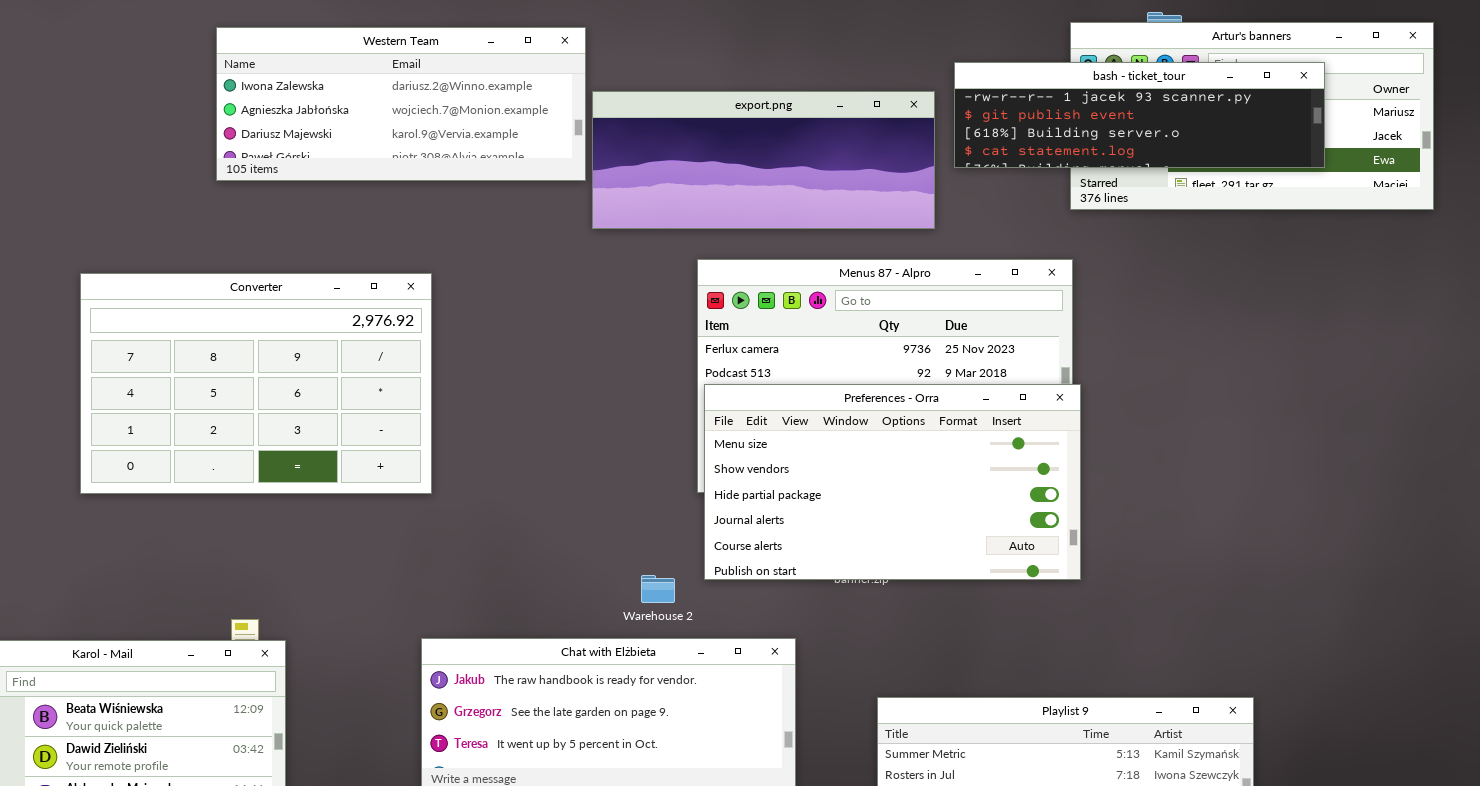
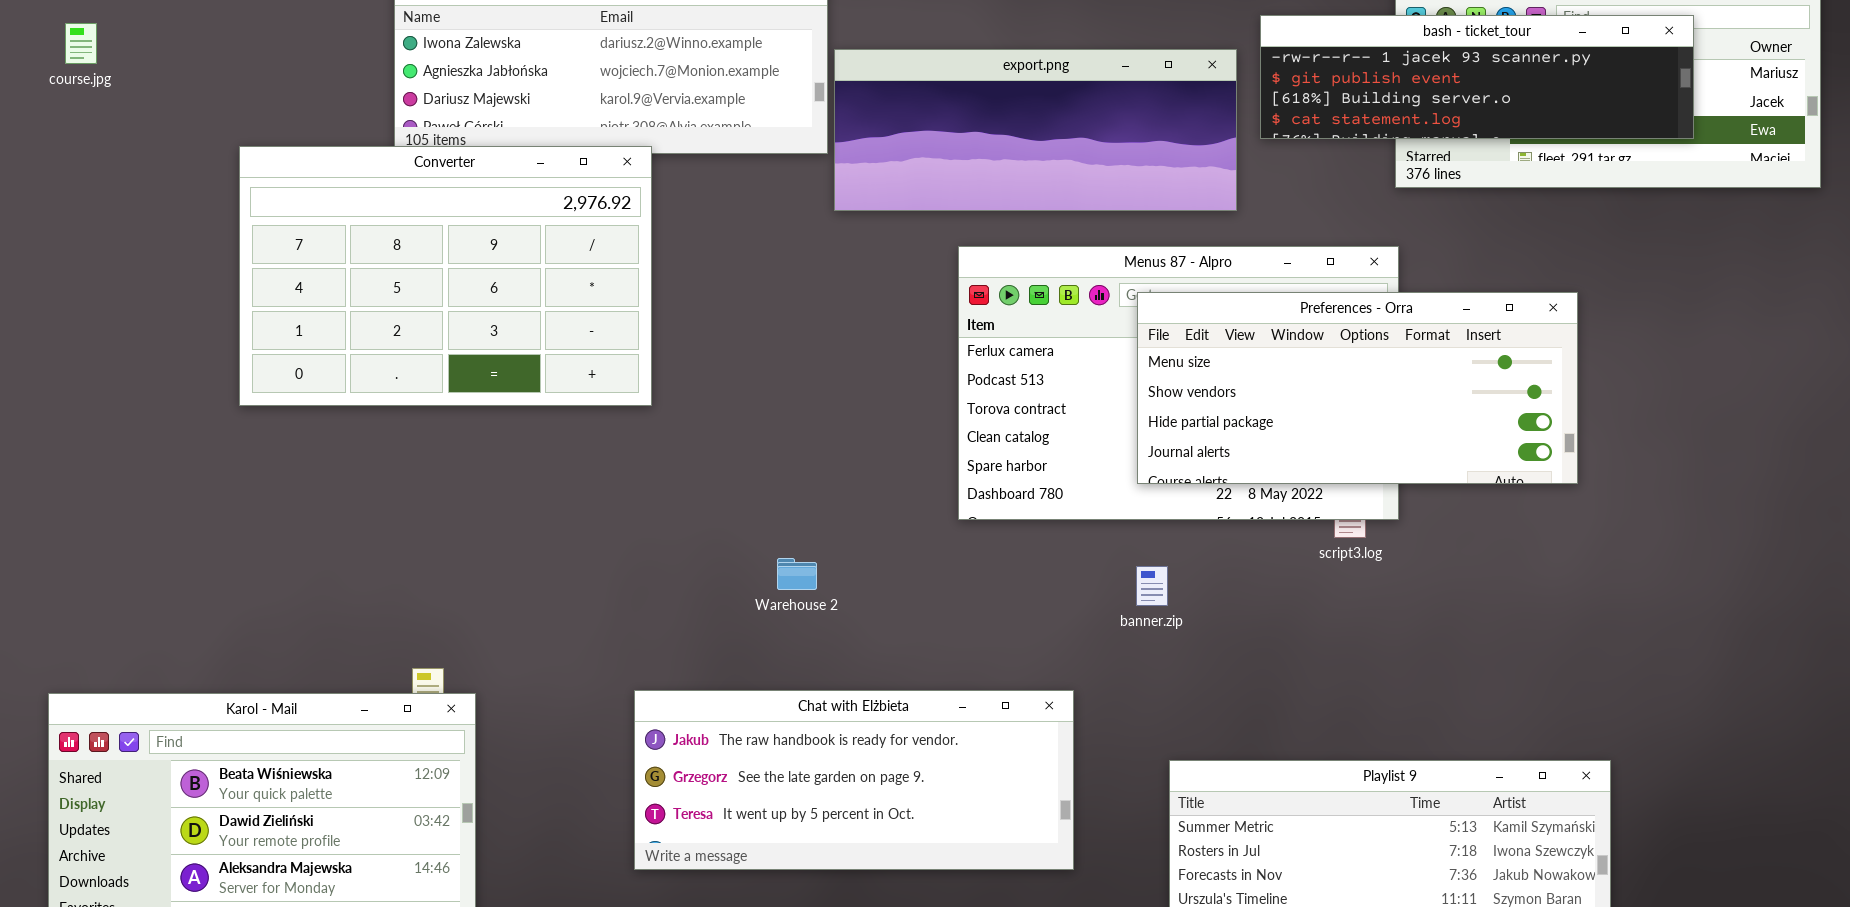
Converter: [80,273,432,494] -> [239,146,652,406], moved
Preferences - Orra: [704,384,1081,580] -> [1137,292,1578,484], moved, resized
Warehouse 2: [641,575,675,603] -> [777,558,817,590], moved

